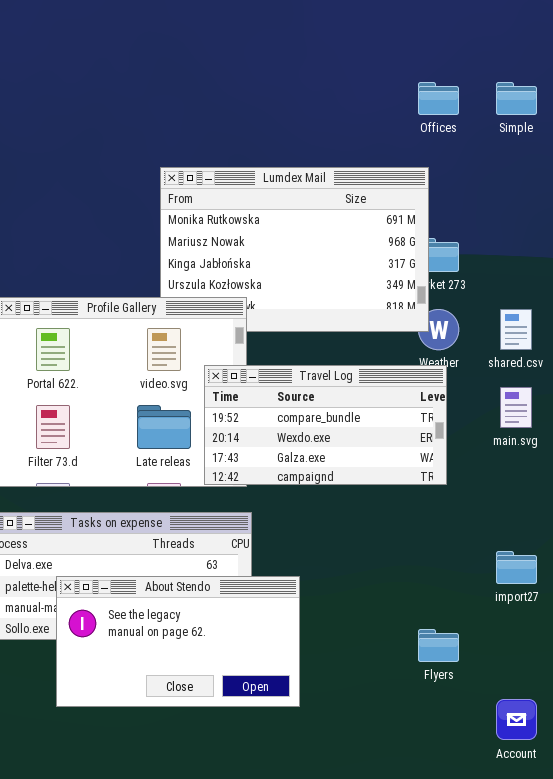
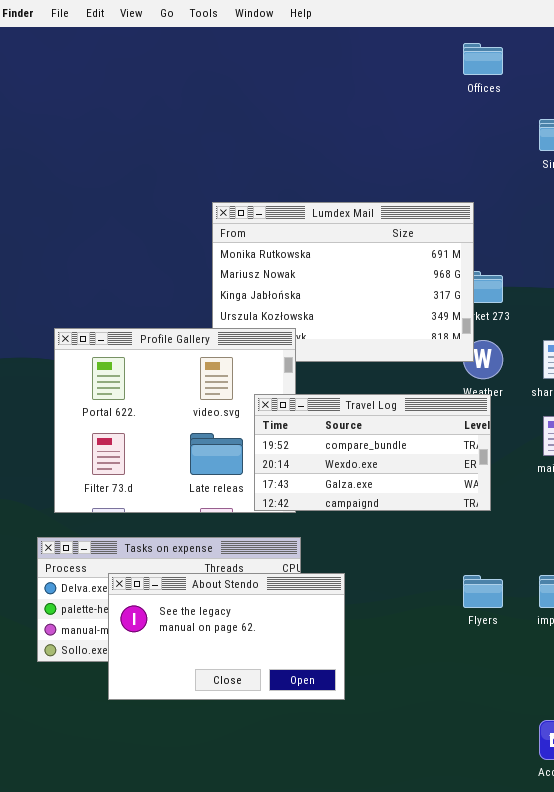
Offices: [418,82,459,115] -> [463,43,503,75], moved
About Stendo: [56,576,300,707] -> [108,573,345,700], moved
Flyers: [418,629,459,662] -> [463,575,503,608], moved

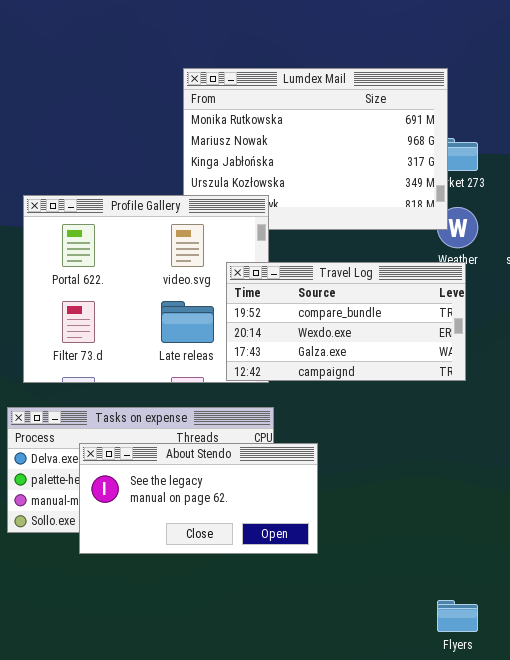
About Stendo: [108,573,345,700] -> [79,443,318,554], resized
Flyers: [463,575,503,608] -> [437,600,478,632], moved

